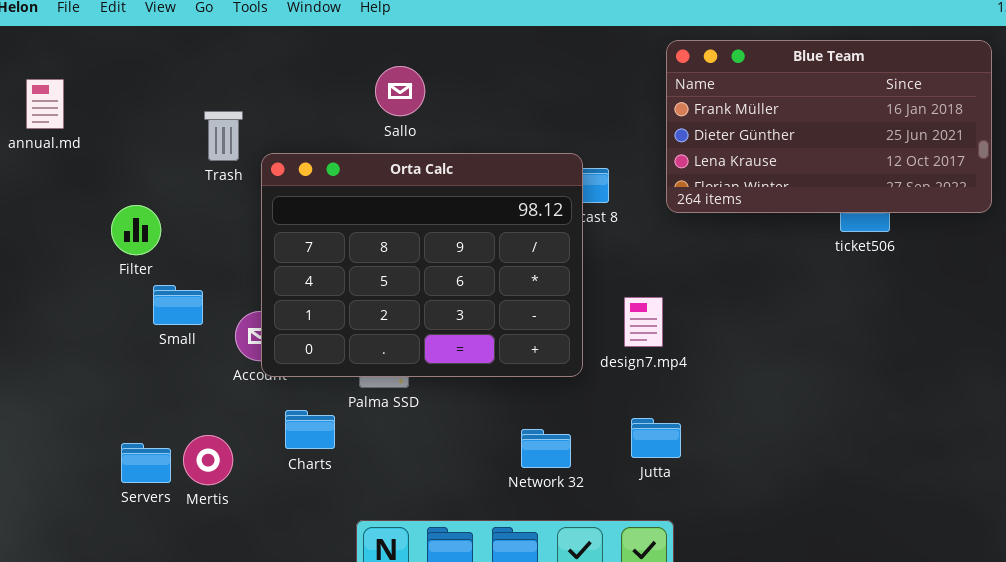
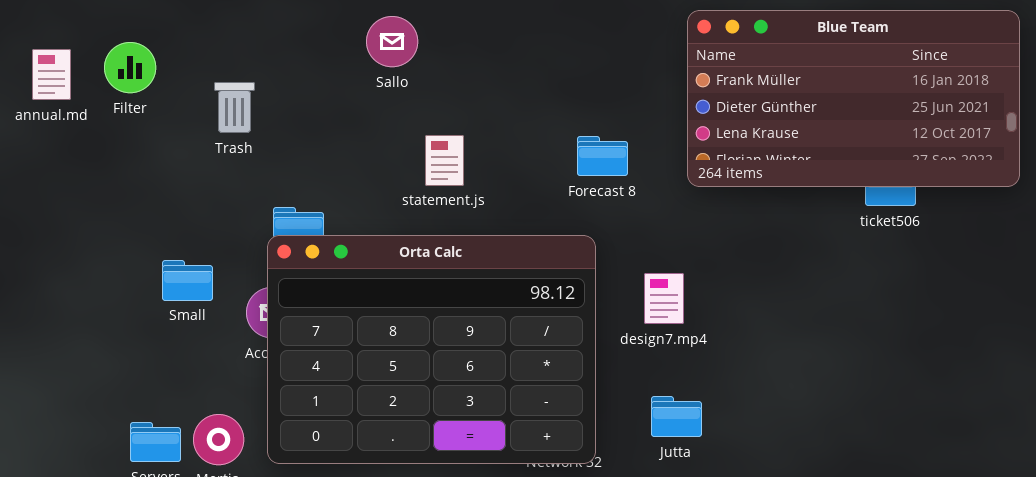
Sallo: [375,66,425,116] -> [366,16,418,67], moved
Orta Calc: [261,153,583,377] -> [267,235,596,464], moved
Filter: [111,205,161,255] -> [104,42,156,93], moved

